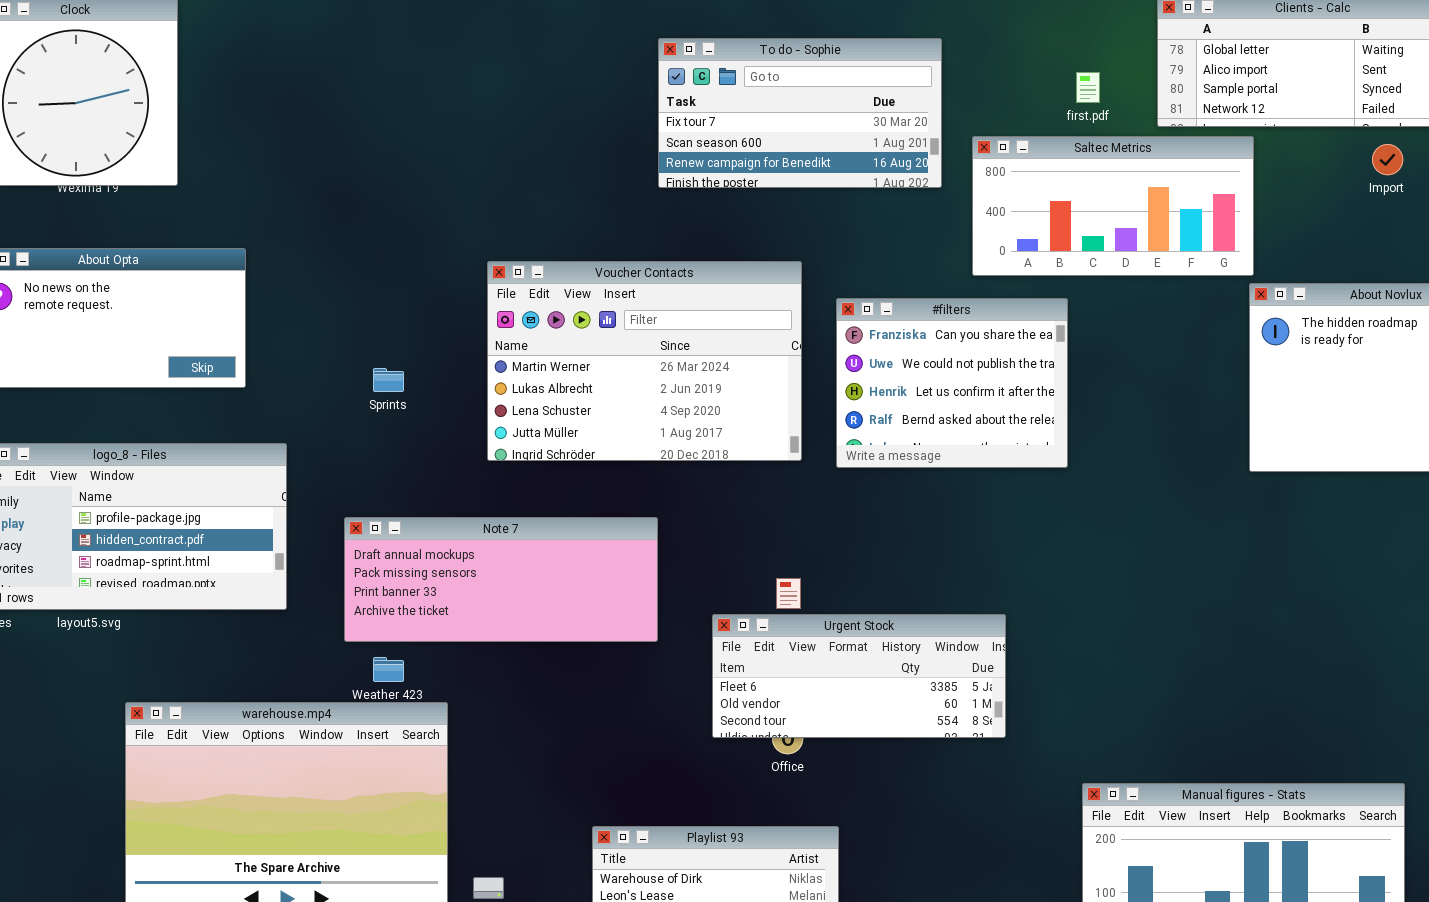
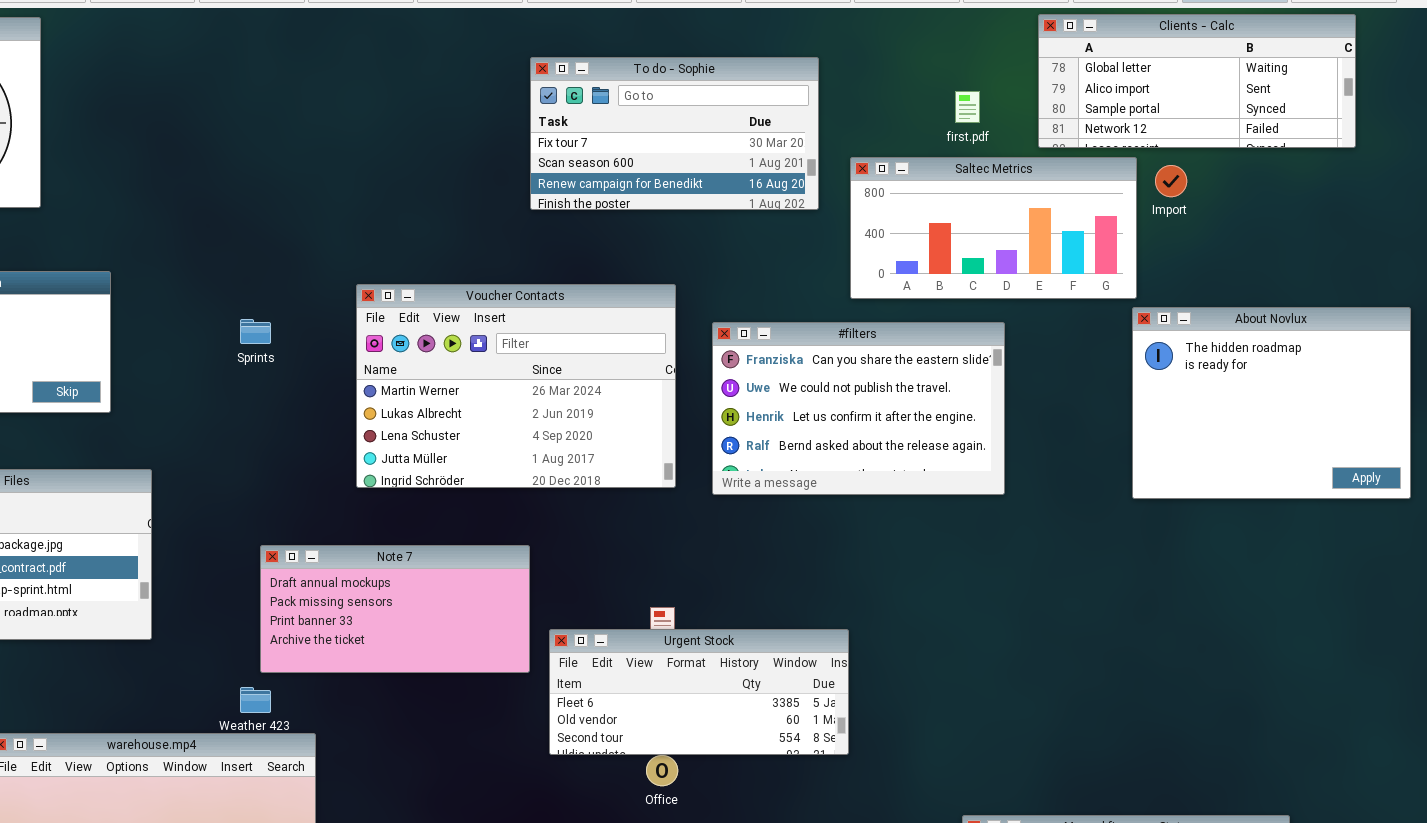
Import: [1372,144,1403,175] -> [1155,165,1187,197], moved
#filters: [836,298,1068,468] -> [712,322,1005,495], resized
Sprints: [373,368,404,392] -> [240,319,271,344], moved
Note 7: [344,517,658,642] -> [260,545,530,673], resized
Urgent Stock: [712,614,1006,738] -> [549,629,849,755], moved

